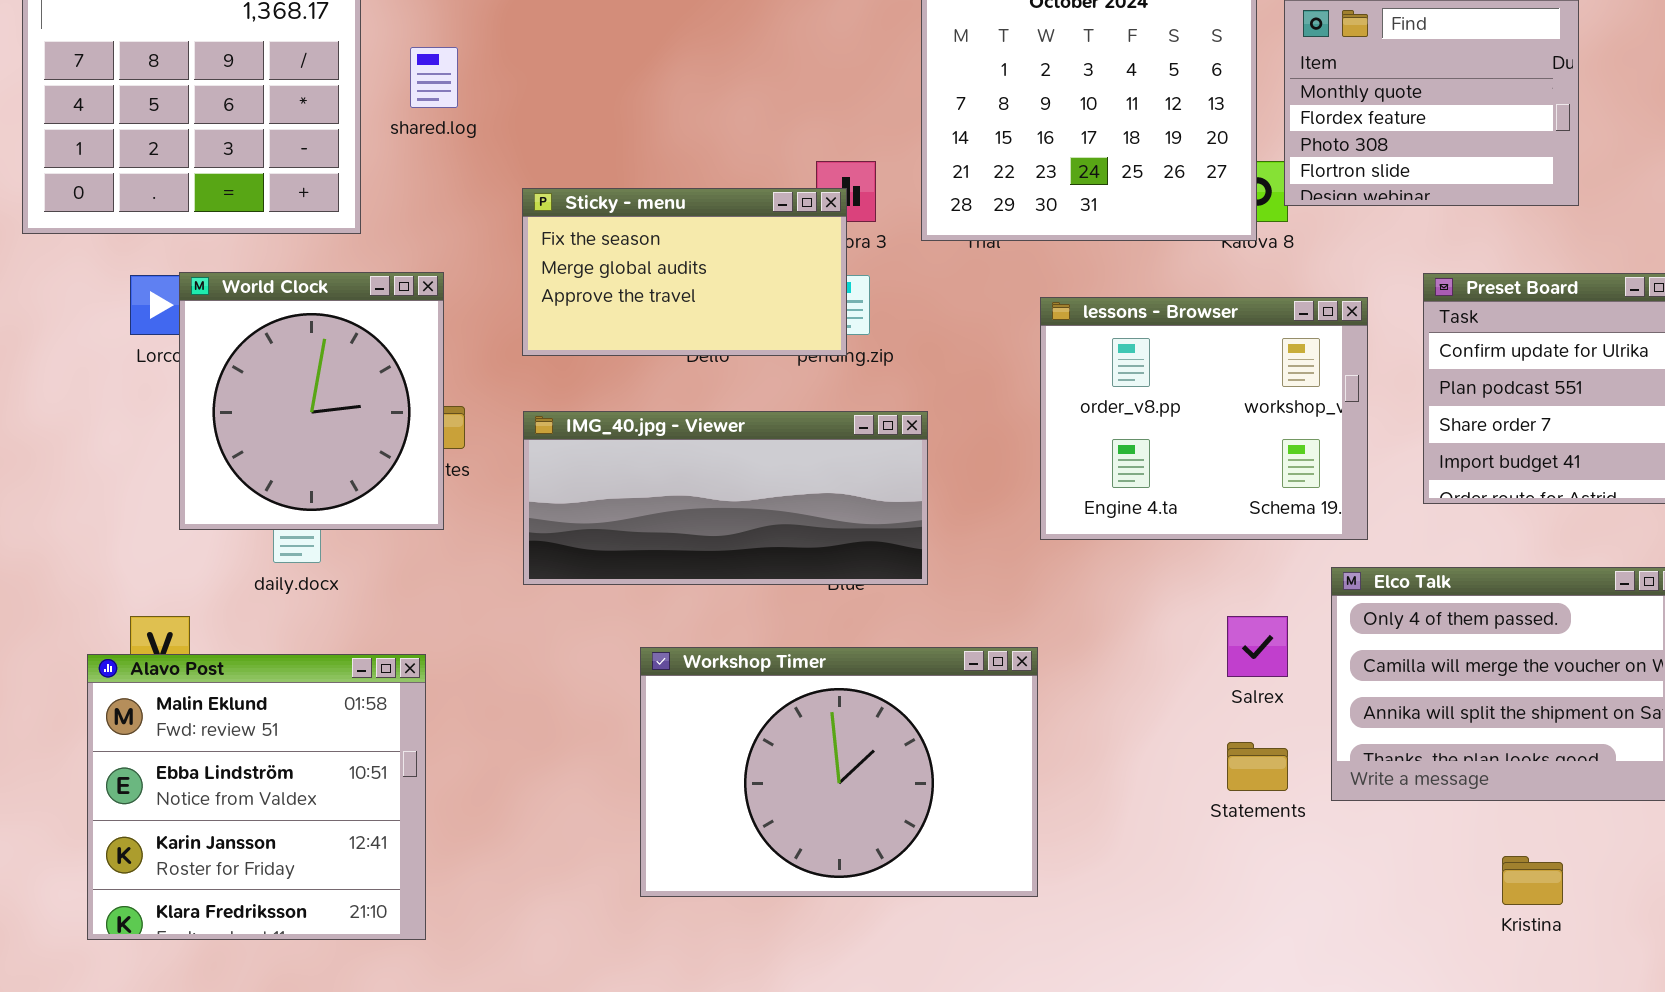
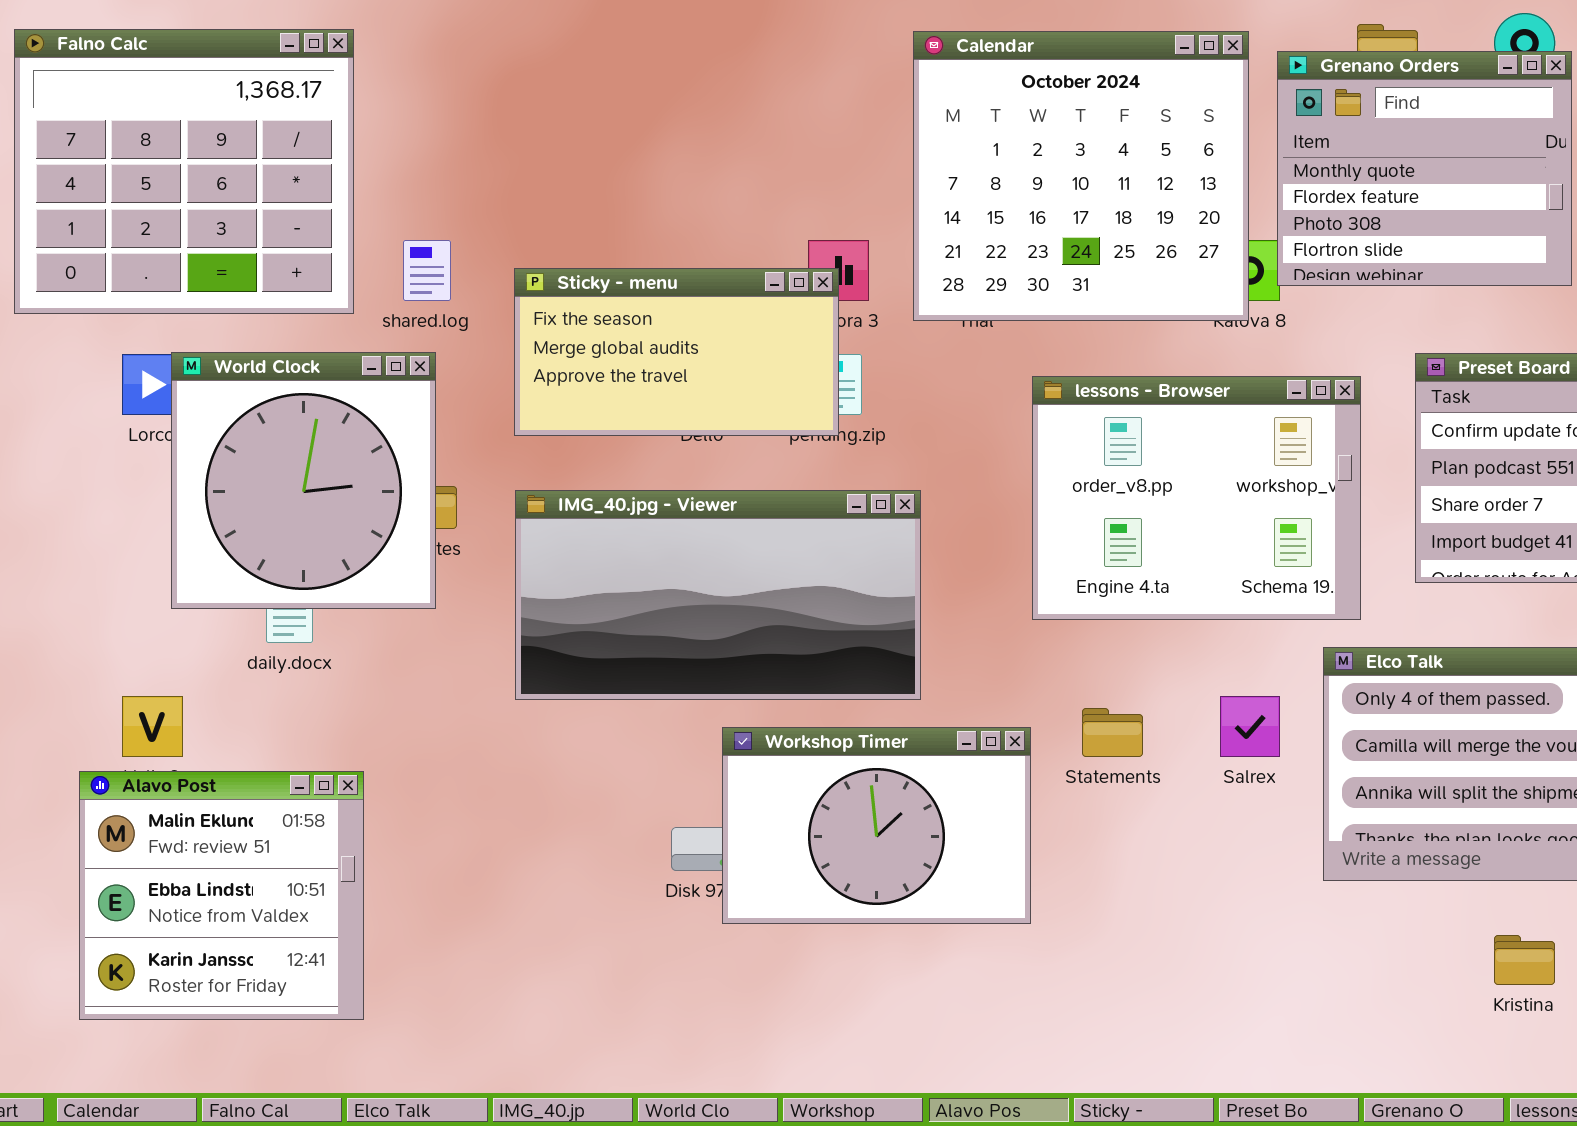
shared.log: [410,47,458,108] -> [403,240,451,301], moved
IMG_40.jpg - Viewer: [523,411,928,585] -> [515,490,921,700], resized
Workshop Timer: [640,647,1038,897] -> [722,727,1031,924], resized
Alavo Post: [87,654,426,940] -> [79,771,364,1020], resized
Statements: [1227,742,1288,791] -> [1082,708,1143,757], moved

